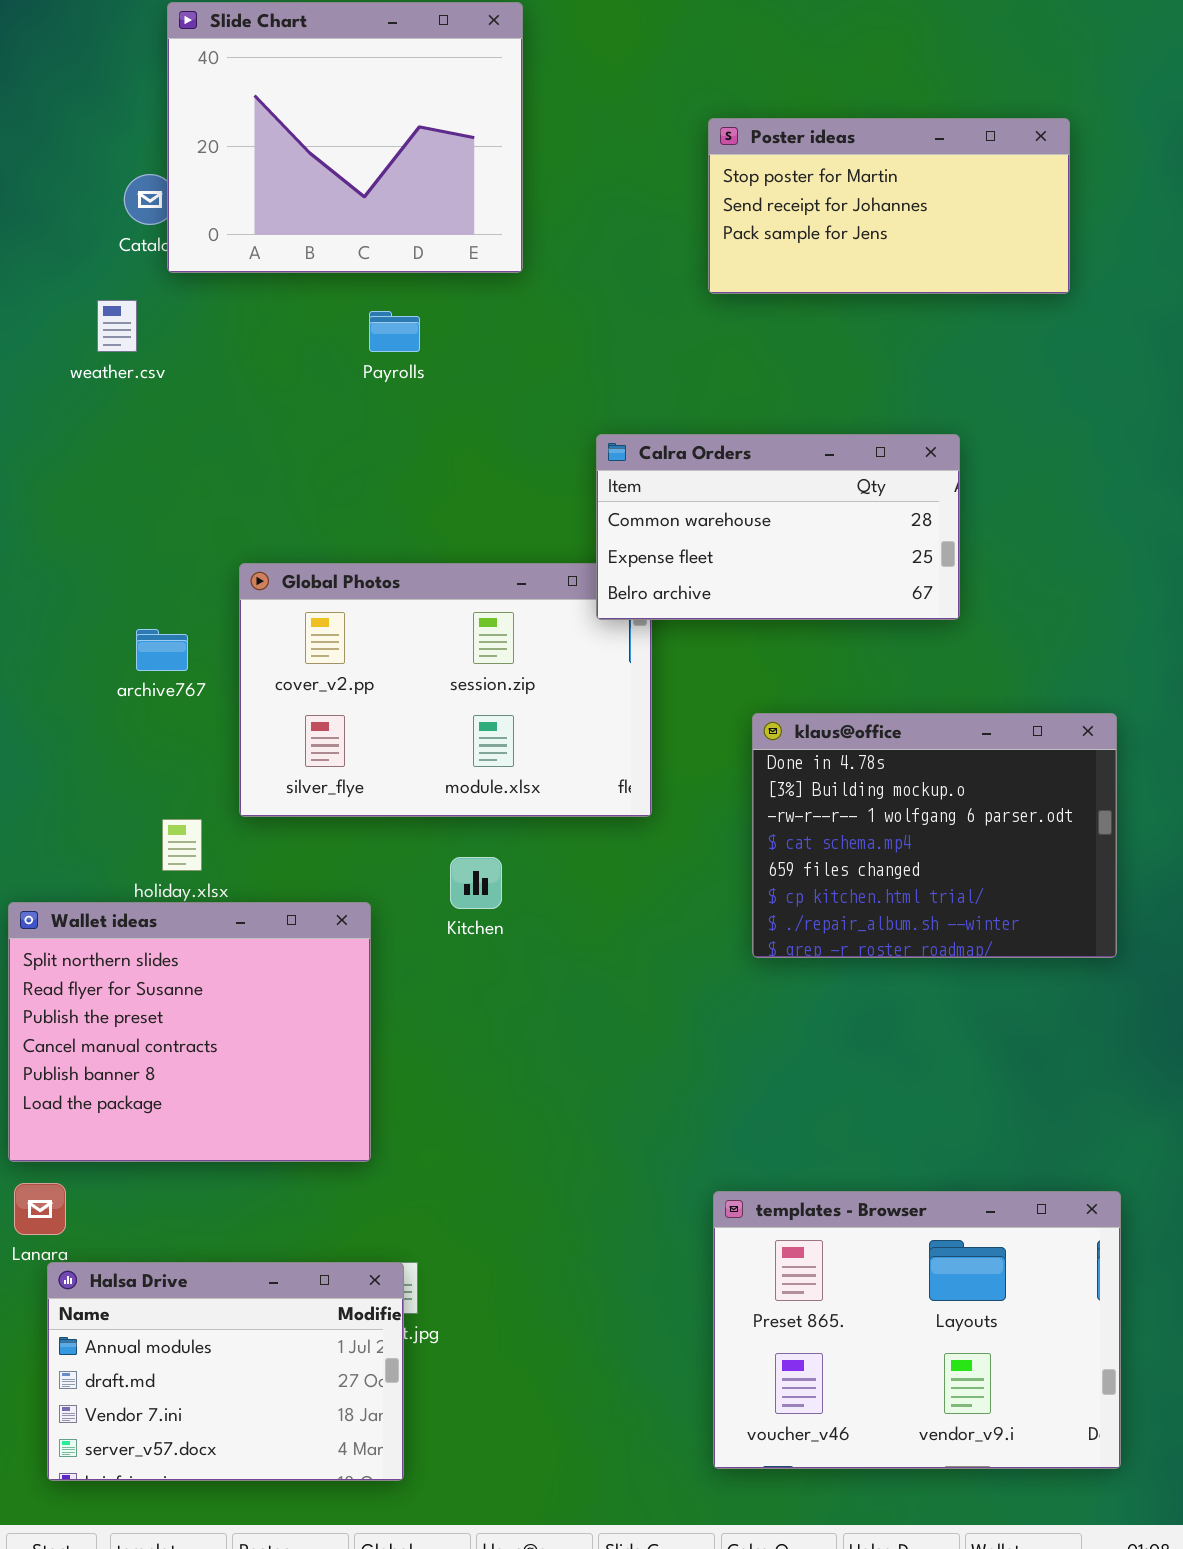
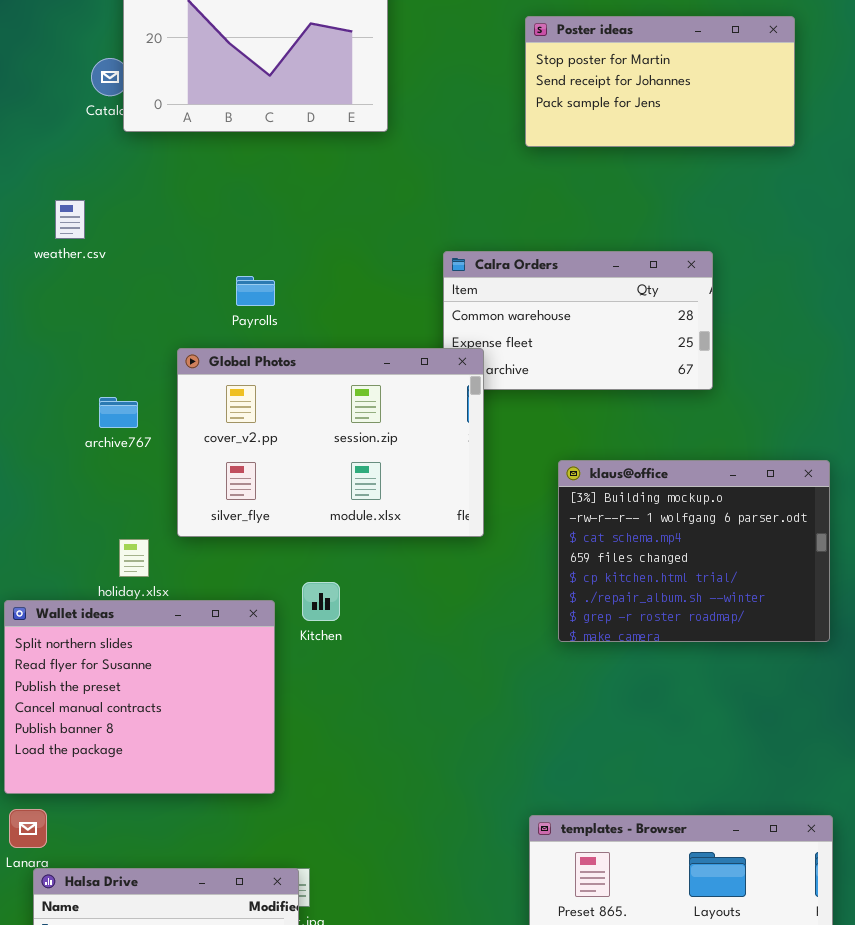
weather.csv: [97,300,137,352] -> [55,200,85,239], moved
Payrolls: [369,311,420,352] -> [236,276,275,306], moved
Global Photos: [239,563,652,817] -> [177,348,484,537], raised
klaus@office: [752,713,1117,958] -> [558,460,830,642], scrolled down 1 row
Kitchen: [450,857,502,909] -> [302,582,340,621], moved

